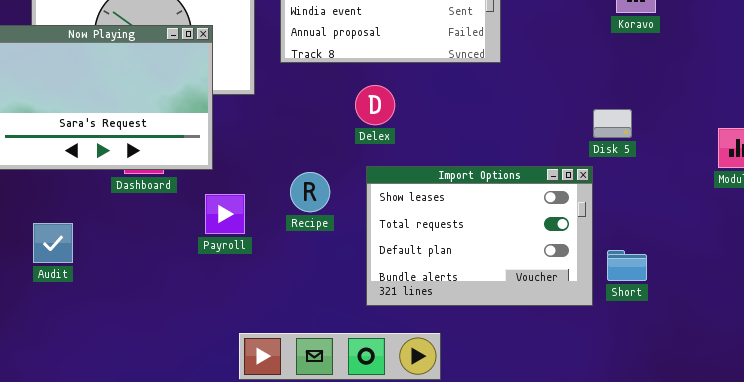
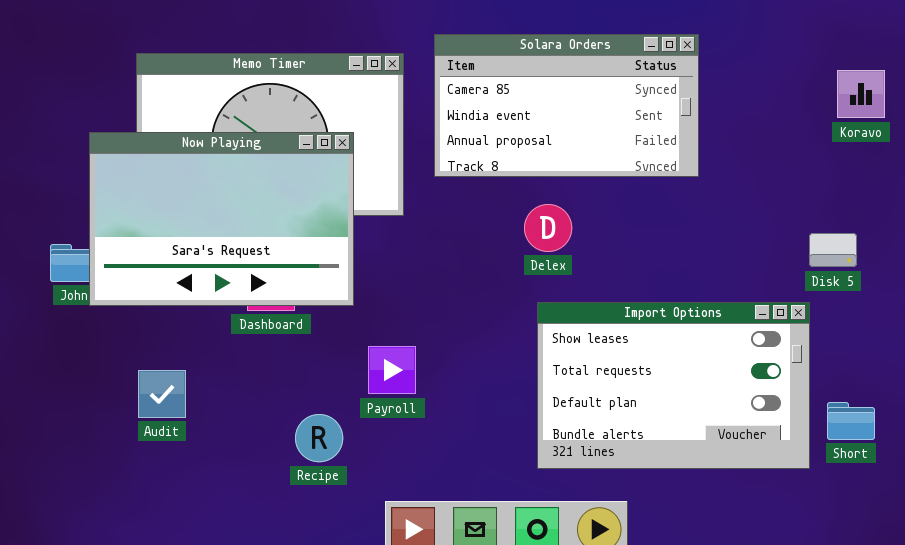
Recipe: [290,172,330,212] -> [295,414,343,462], moved
Payroll: [205,194,245,234] -> [368,346,416,394], moved

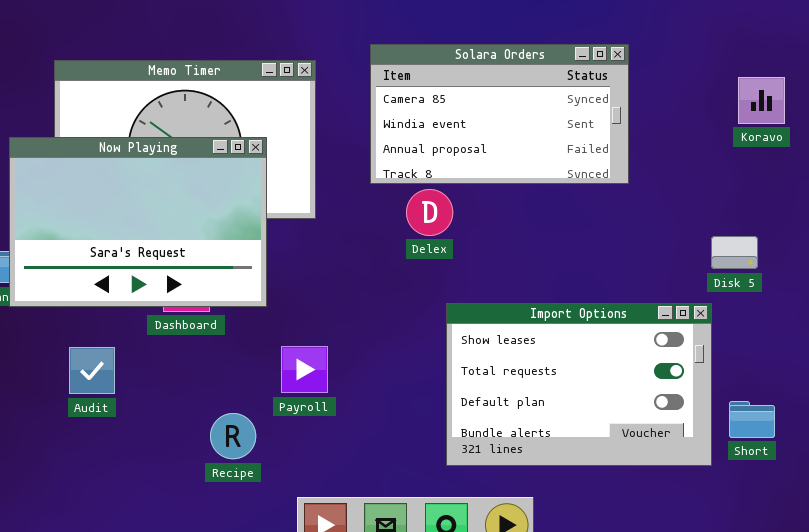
Solara Orders: [434,34,699,177] -> [370,44,629,184], moved
Delex: [524,204,572,252] -> [406,189,453,236], moved
Audit: [138,370,186,418] -> [69,347,115,394], moved

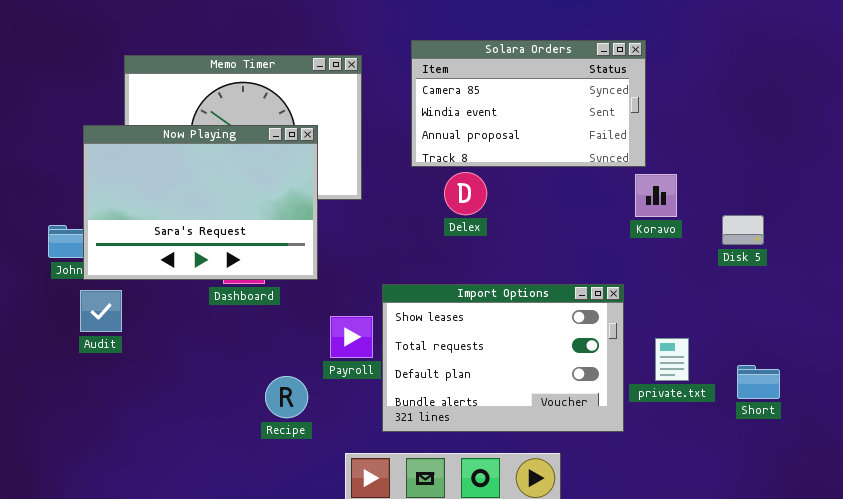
Koravo: [738,77,785,124] -> [635,174,677,217], moved
Import Options: [446,303,712,466] -> [382,284,624,432], moved
Audit: [69,347,115,394] -> [80,290,122,332], moved

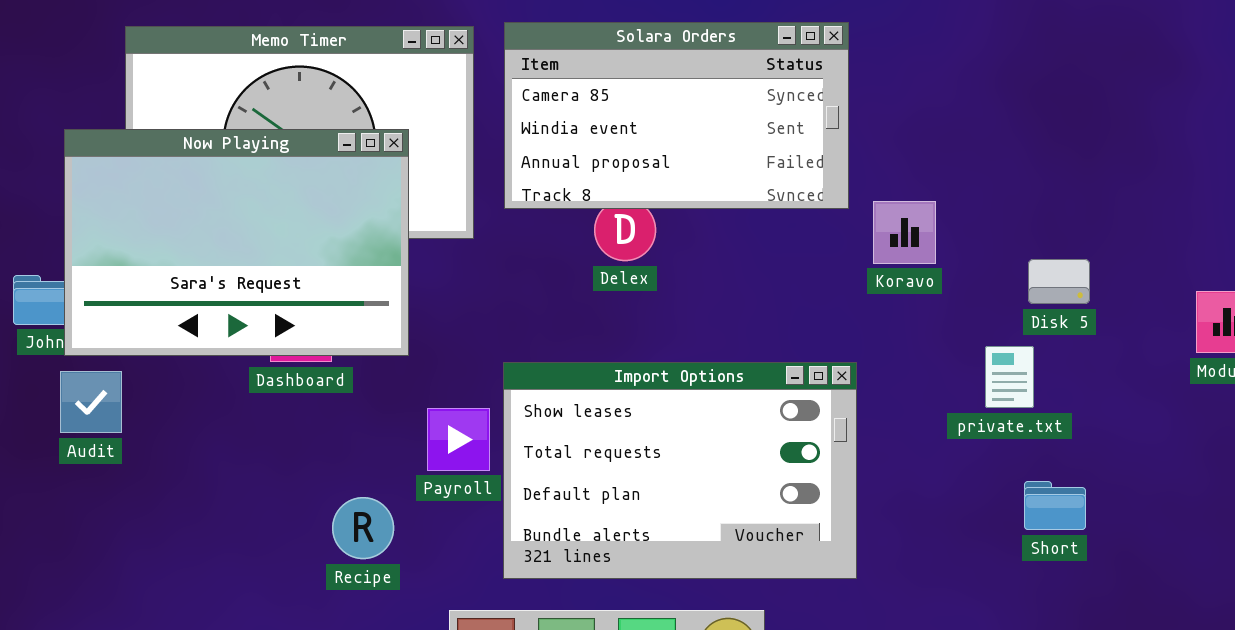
Solara Orders: [411,40,646,167] -> [504,22,849,209], moved
Disk 5: [722,215,764,245] -> [1028,259,1090,304], moved
private.txt: [655,338,689,381] -> [985,346,1034,408], moved

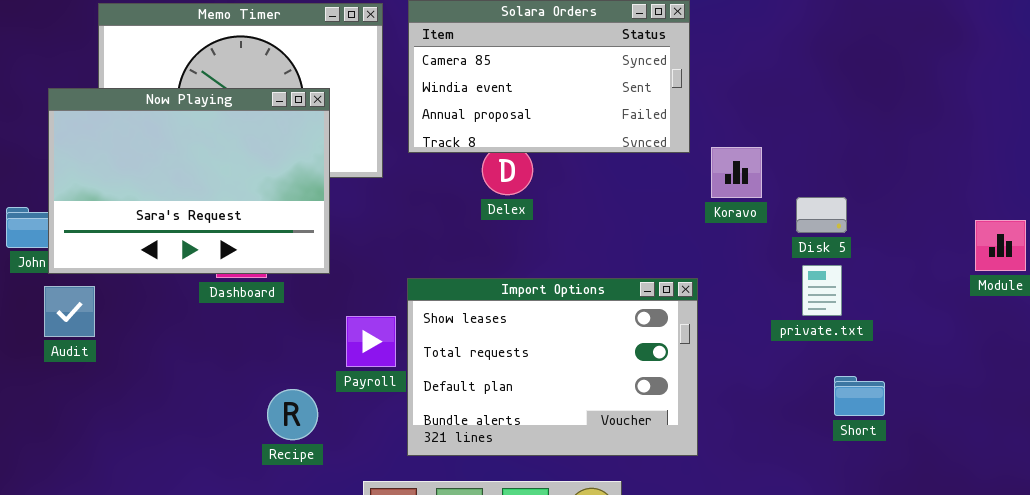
Disk 5: [1028,259,1090,304] -> [796,197,847,233], moved

